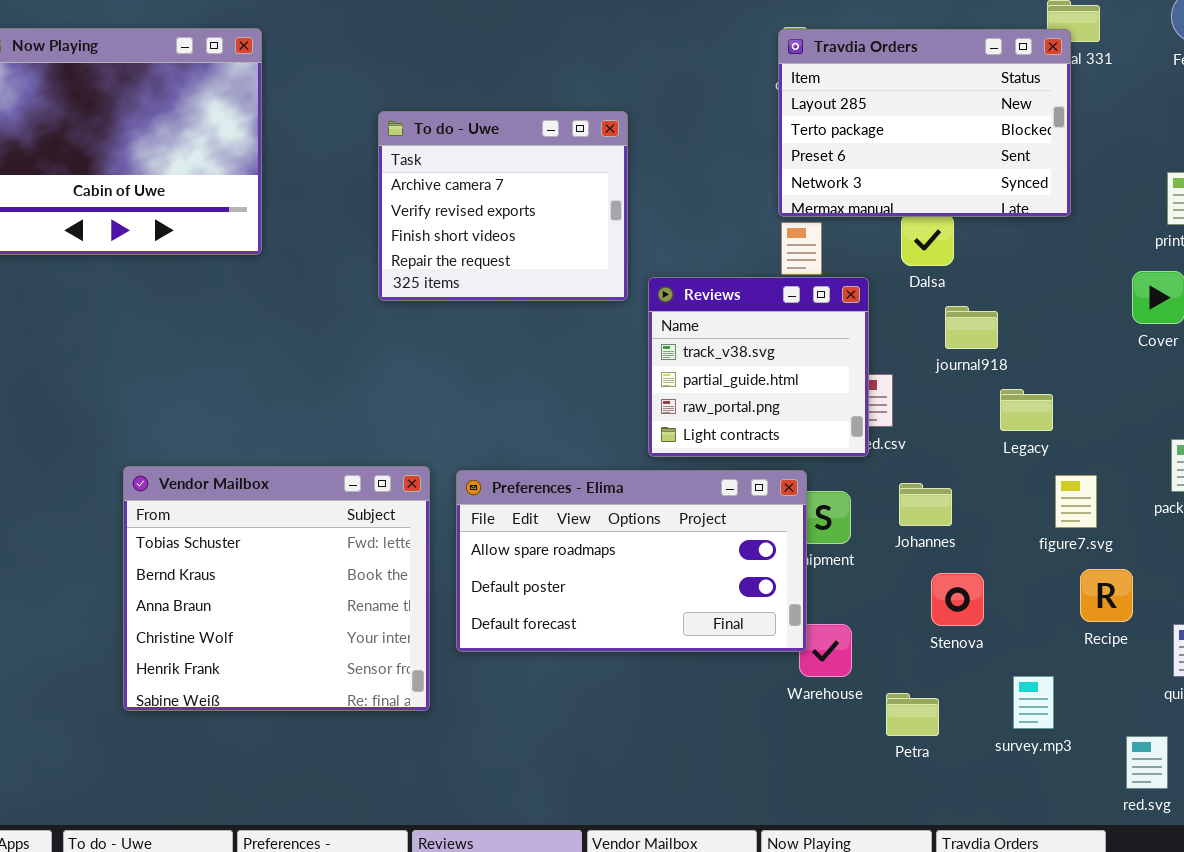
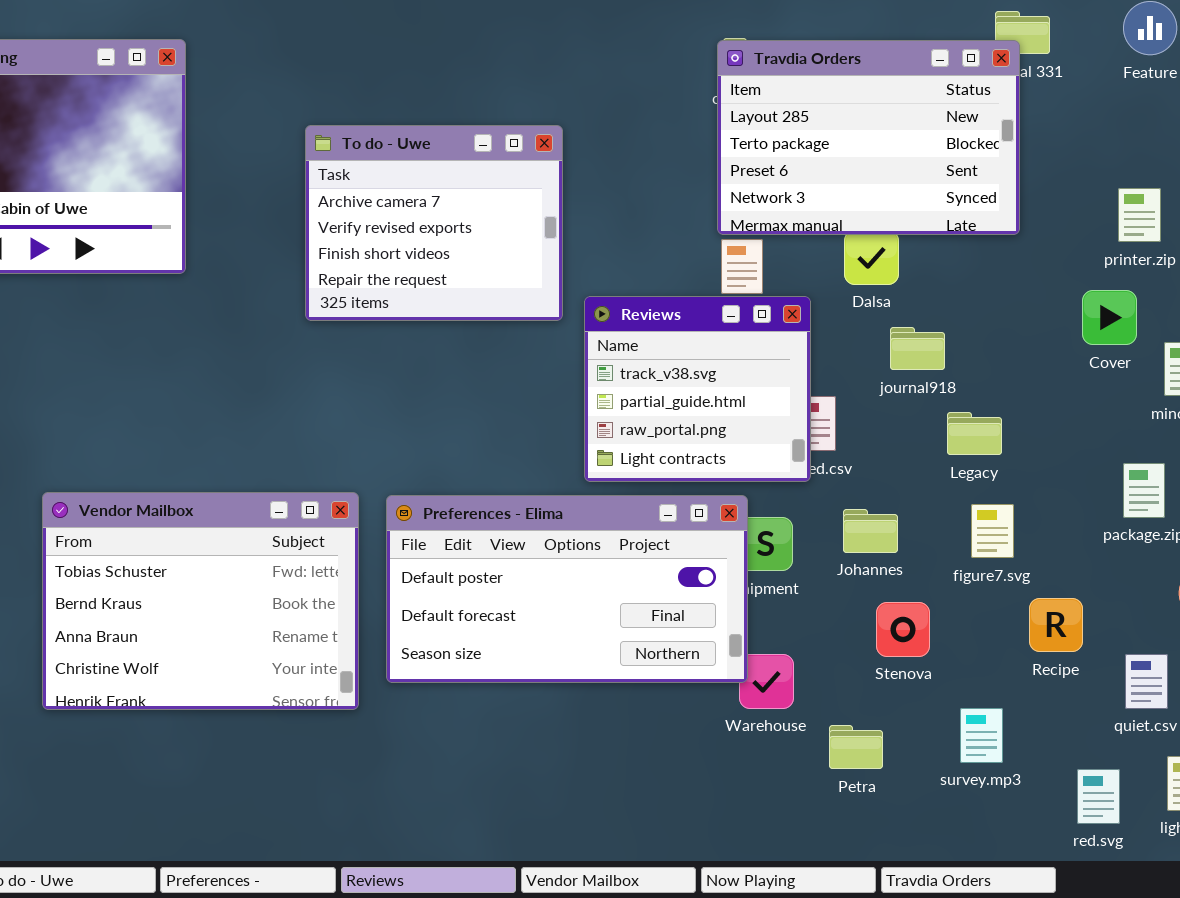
Vendor Mailbox: [123,466,430,711] -> [42,492,359,710], resized
Preferences - Elima: [456,470,807,652] -> [386,495,748,683], scrolled down 1 row
figure7.svg: [1055,475,1097,528] -> [971,504,1014,558], moved

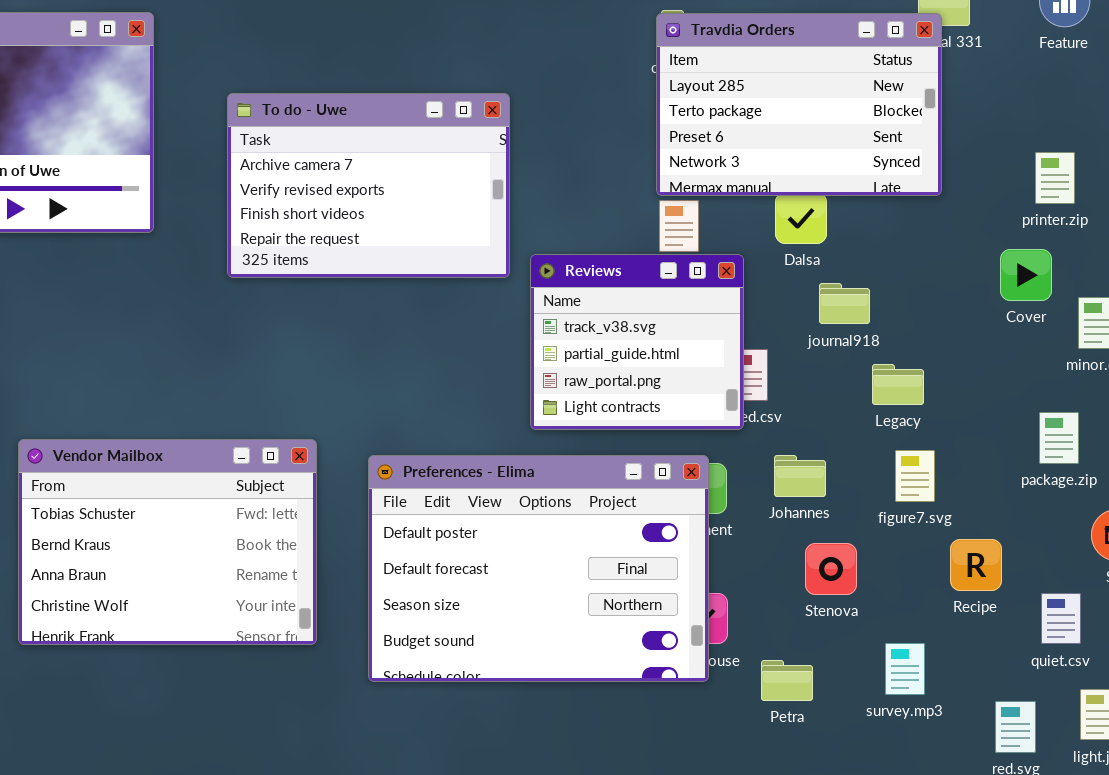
To do - Uwe: [305,125,563,321] -> [227,93,510,278], resized
Preferences - Elima: [386,495,748,683] -> [368,455,709,682], moved, resized

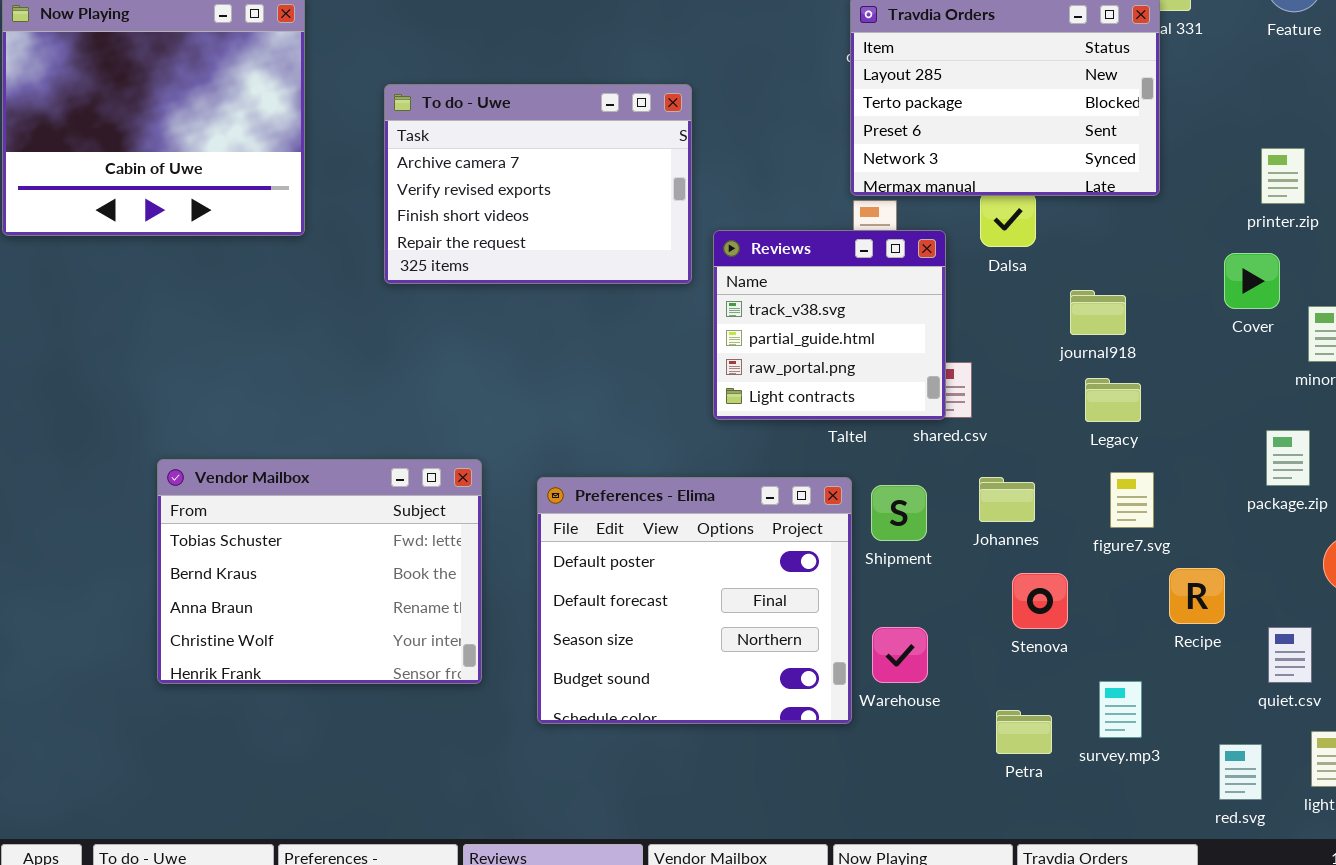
Reviews: [530,254,744,430] -> [713,230,946,420], moved
journal918: [819,283,870,324] -> [1070,290,1126,335], moved
Preferences - Elima: [368,455,709,682] -> [537,477,852,724], resized
Petra: [761,660,813,701] -> [996,710,1052,754], moved

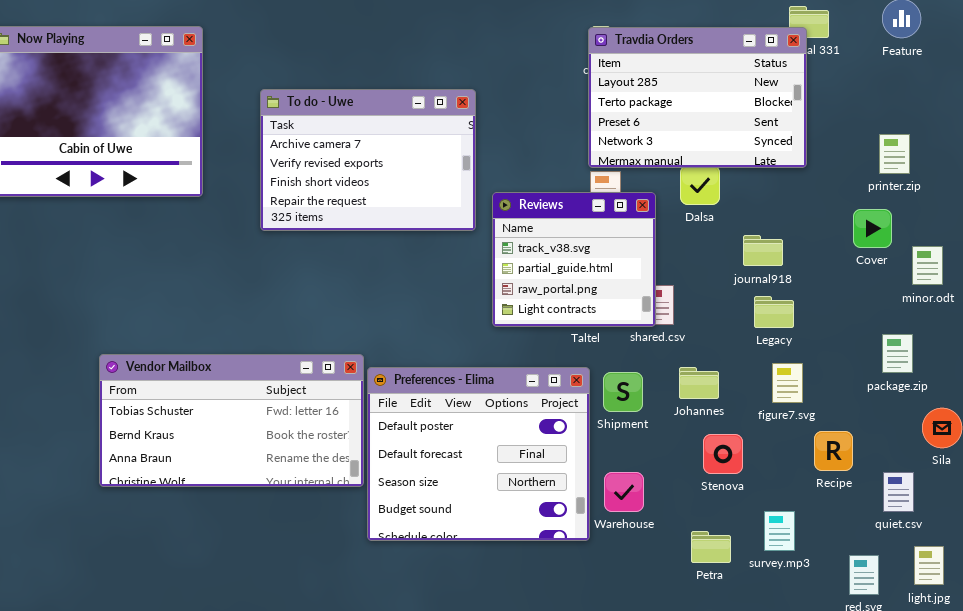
Vendor Mailbox: [157,459,482,684] -> [99,354,364,487], resized

